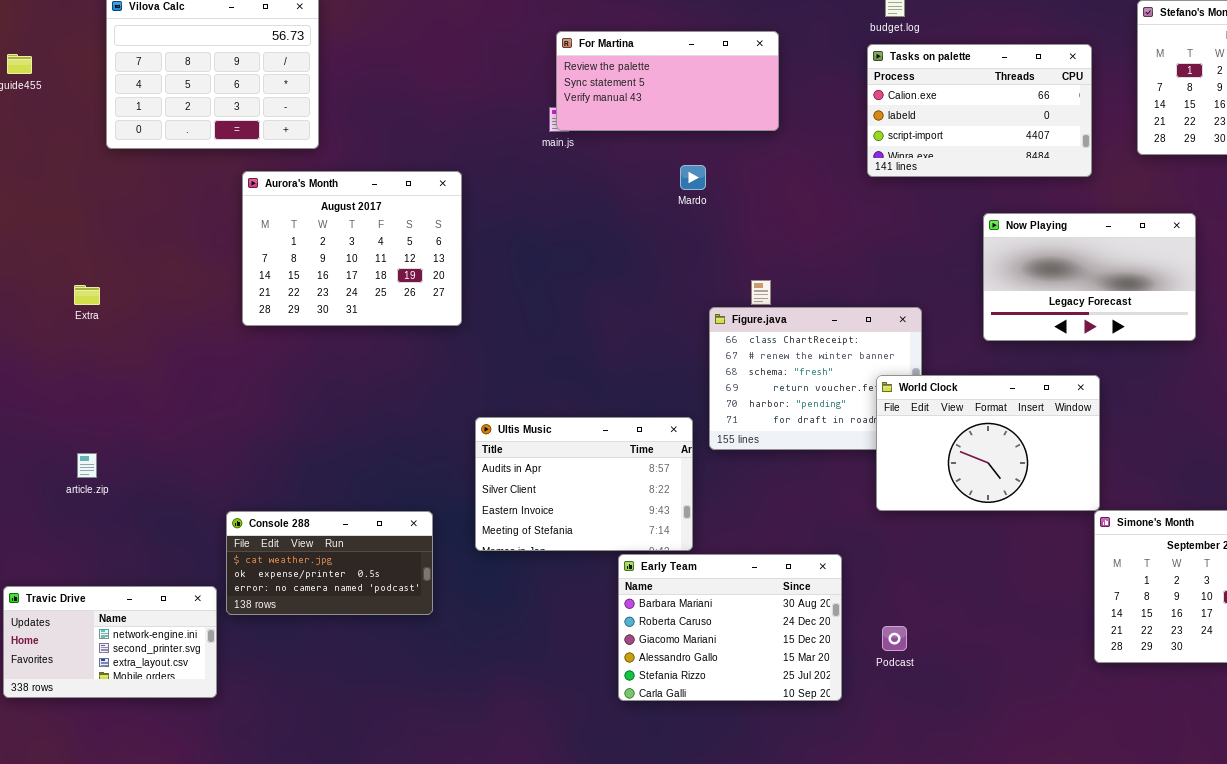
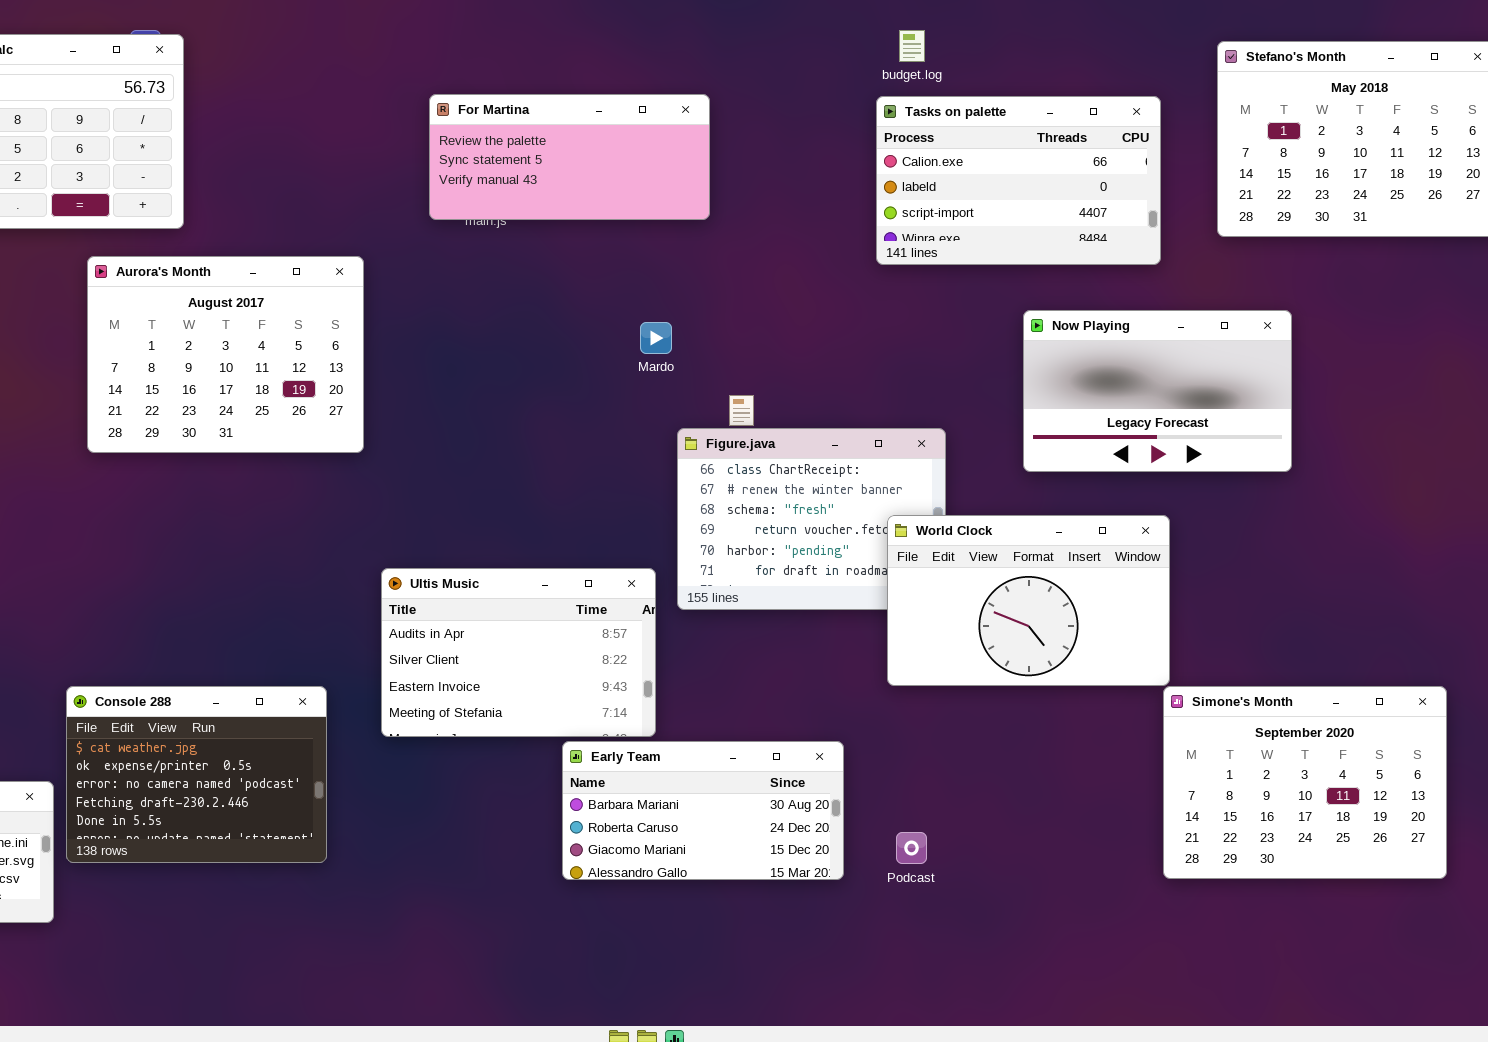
For Martina: [556,31,779,131] -> [429,94,710,220], moved
Mardo: [680,165,706,190] -> [640,322,672,354], moved
Console 288: [226,511,433,615] -> [66,686,327,863], resized
Early Team: [618,554,842,701] -> [562,741,844,880], resized

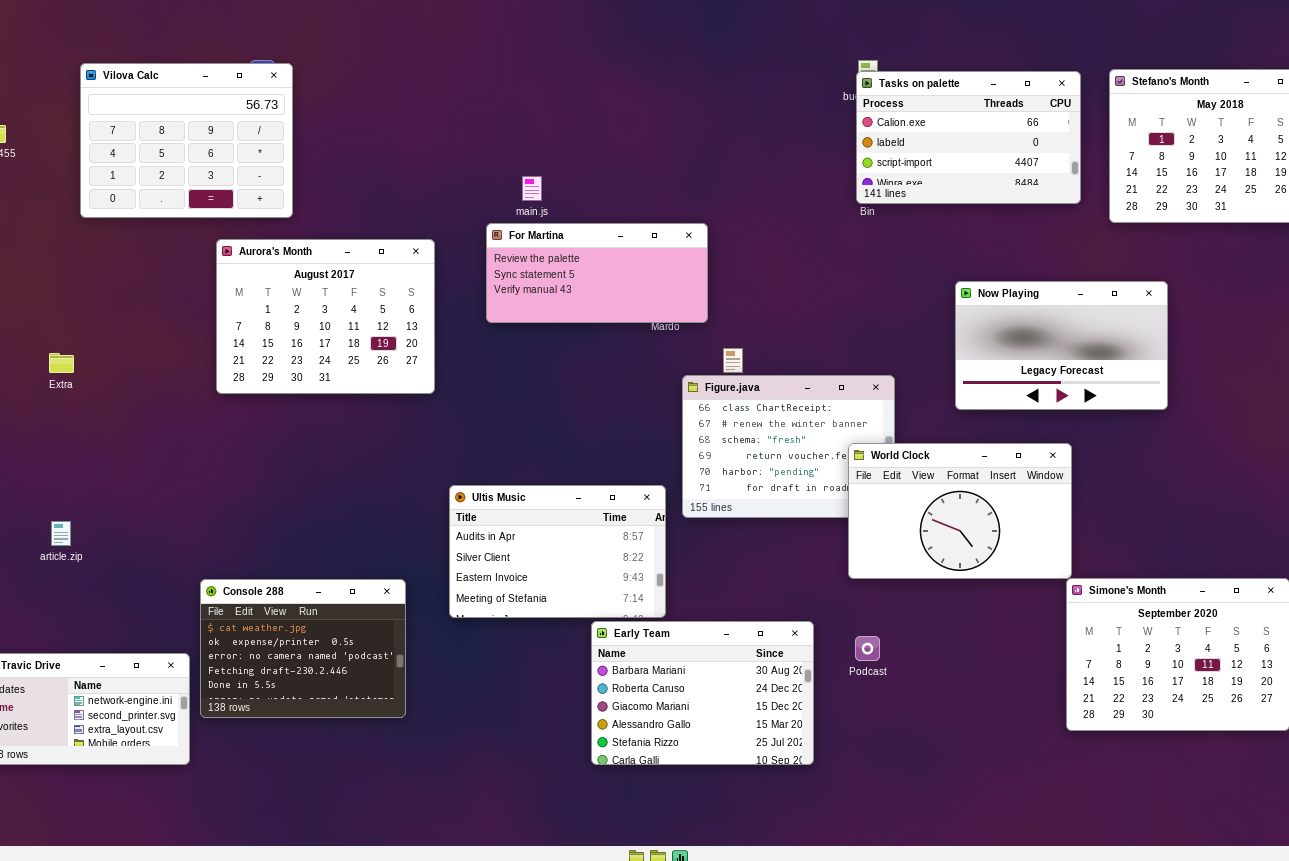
For Martina: [429,94,710,220] -> [486,223,708,323], moved
Tasks on palette: [876,96,1161,265] -> [856,71,1081,204], moved
Early Team: [562,741,844,880] -> [591,621,814,765], resized
Podcast: [896,832,927,864] -> [855,636,880,661], moved

